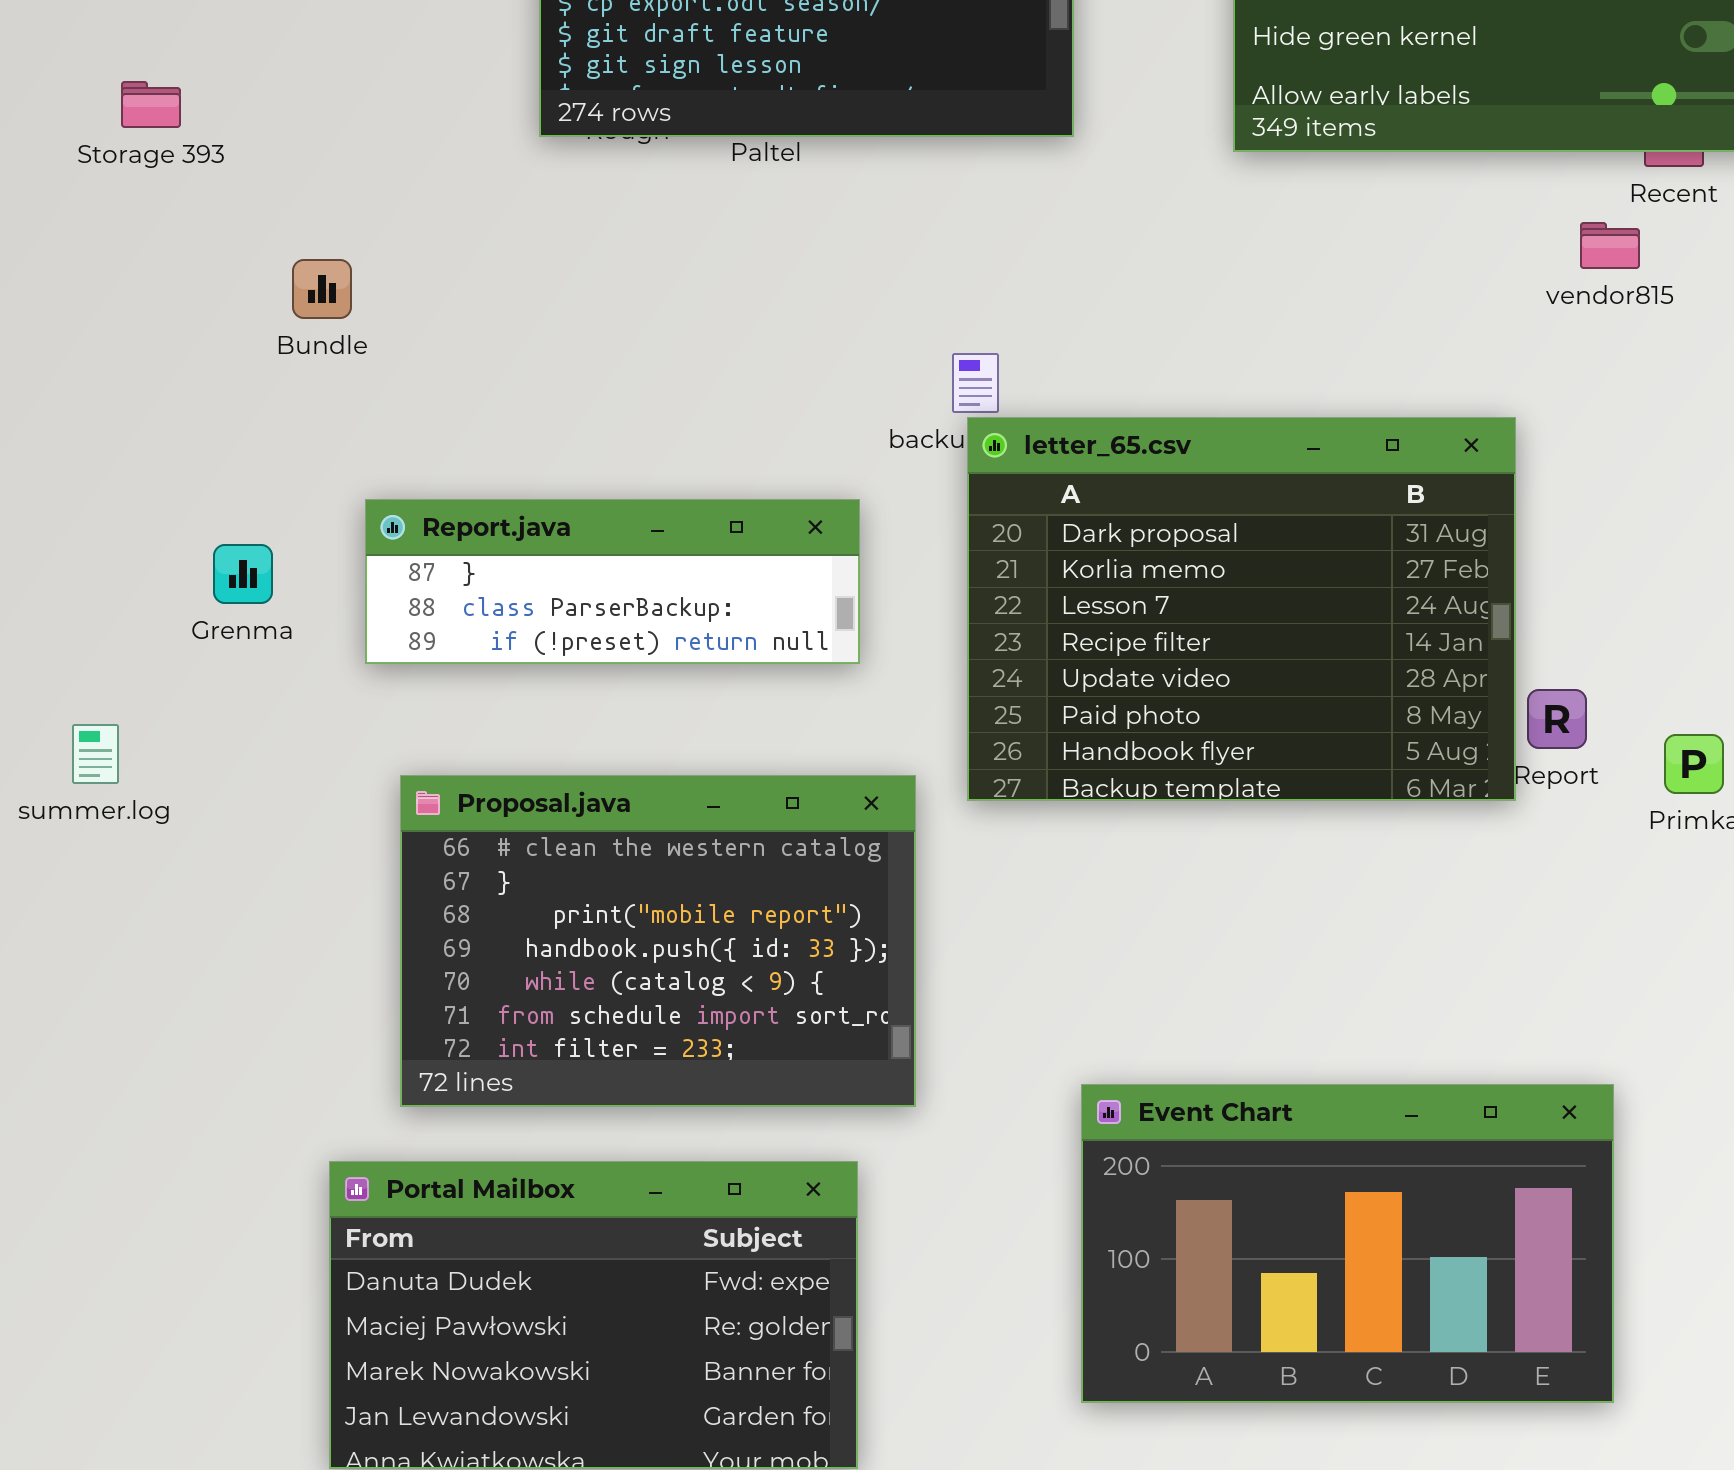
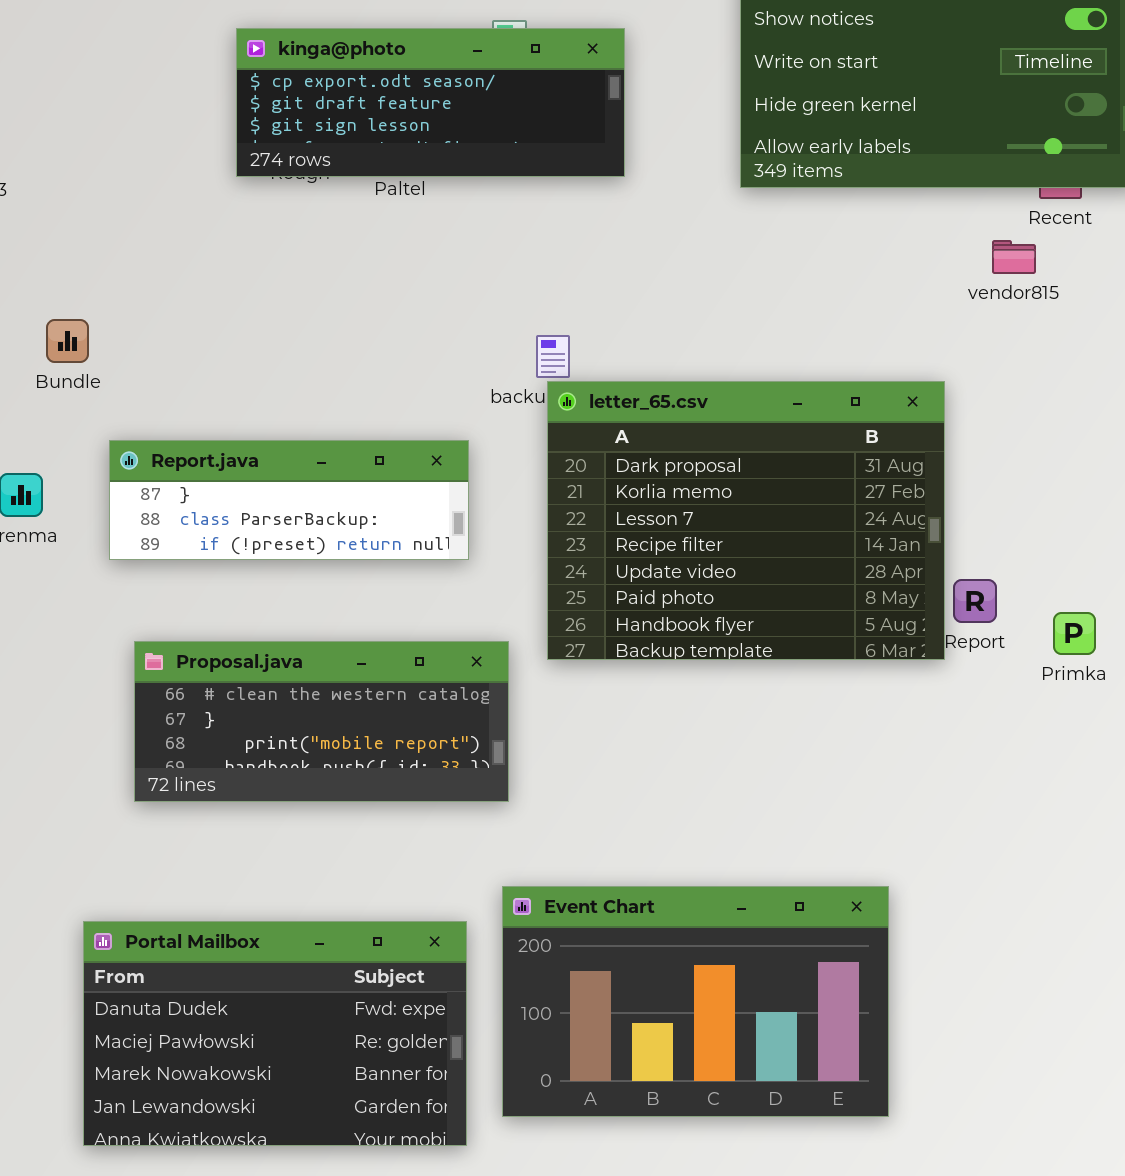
Bundle: [292,259,352,319] -> [46,319,89,363], moved
Proposal.java: [400,775,916,1107] -> [134,641,509,802], resized
Event Chart: [1081,1084,1614,1403] -> [502,886,889,1117], moved

